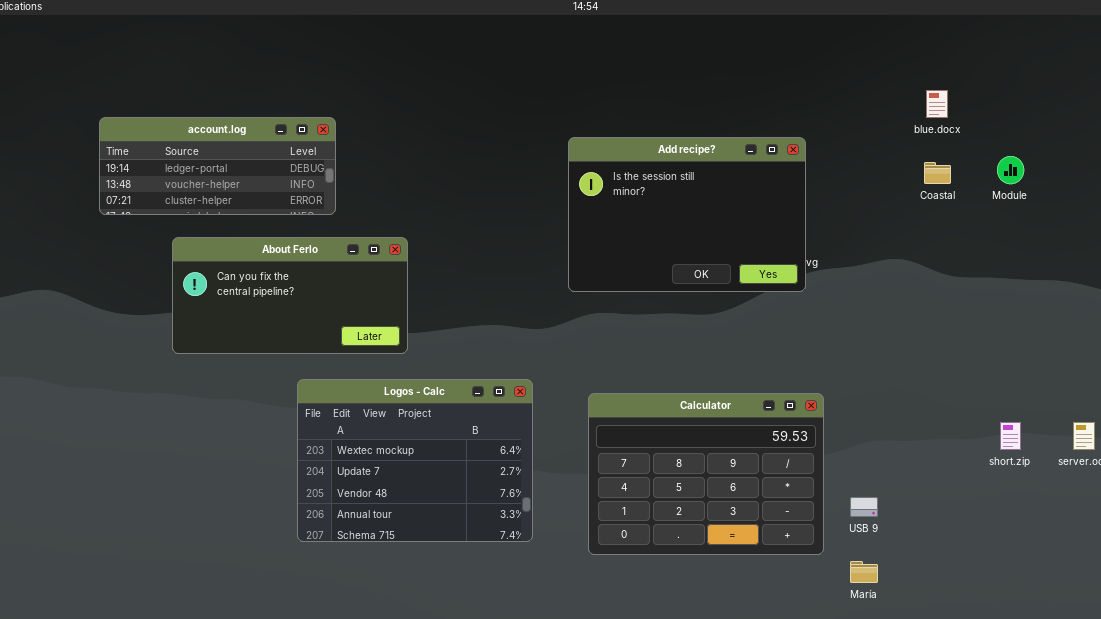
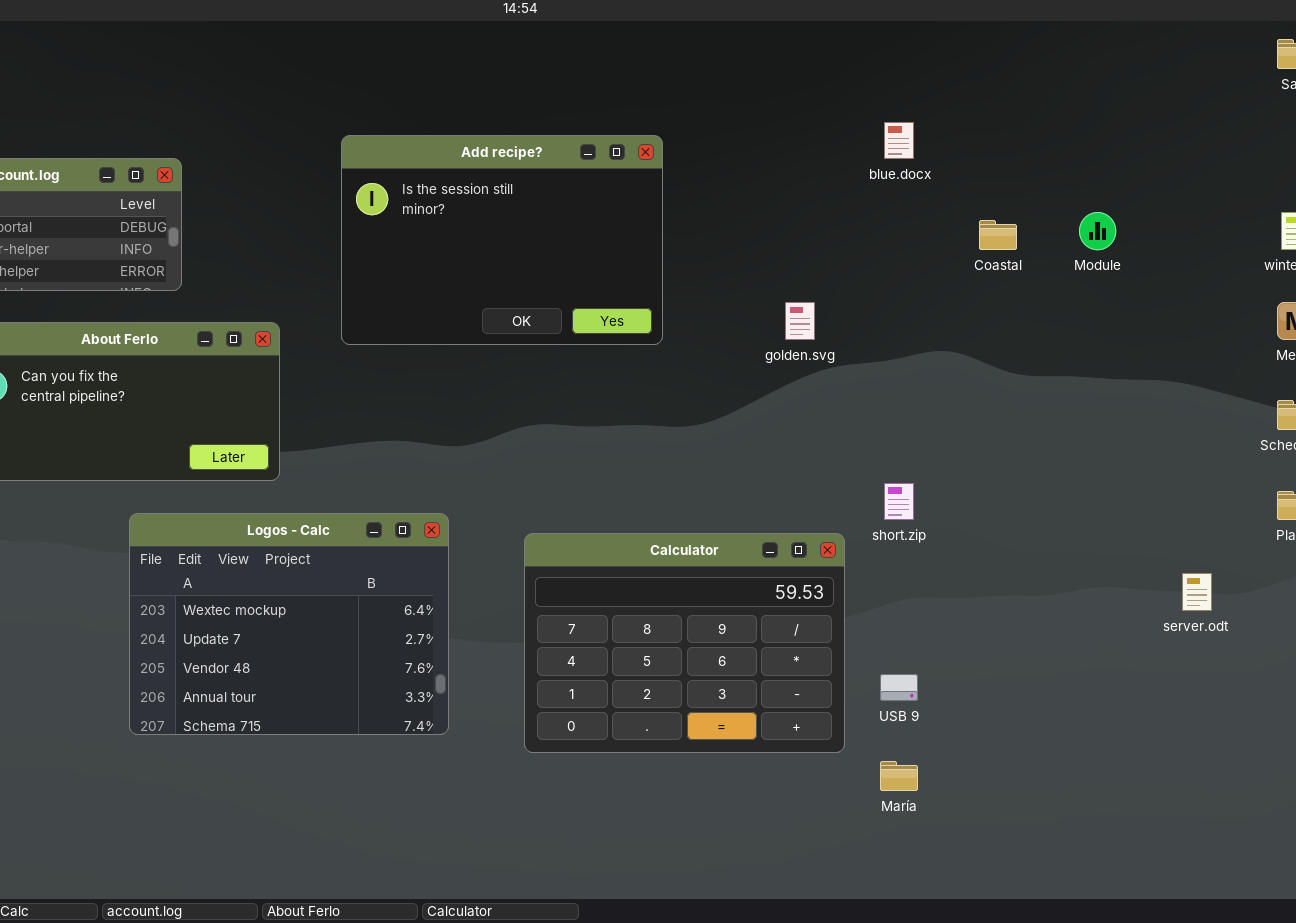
blue.docx: [926,90,948,118] -> [884,122,914,159], moved
Add recipe?: [568,137,806,292] -> [341,135,663,345], moved
short.zip: [1000,422,1021,450] -> [884,483,914,520], moved

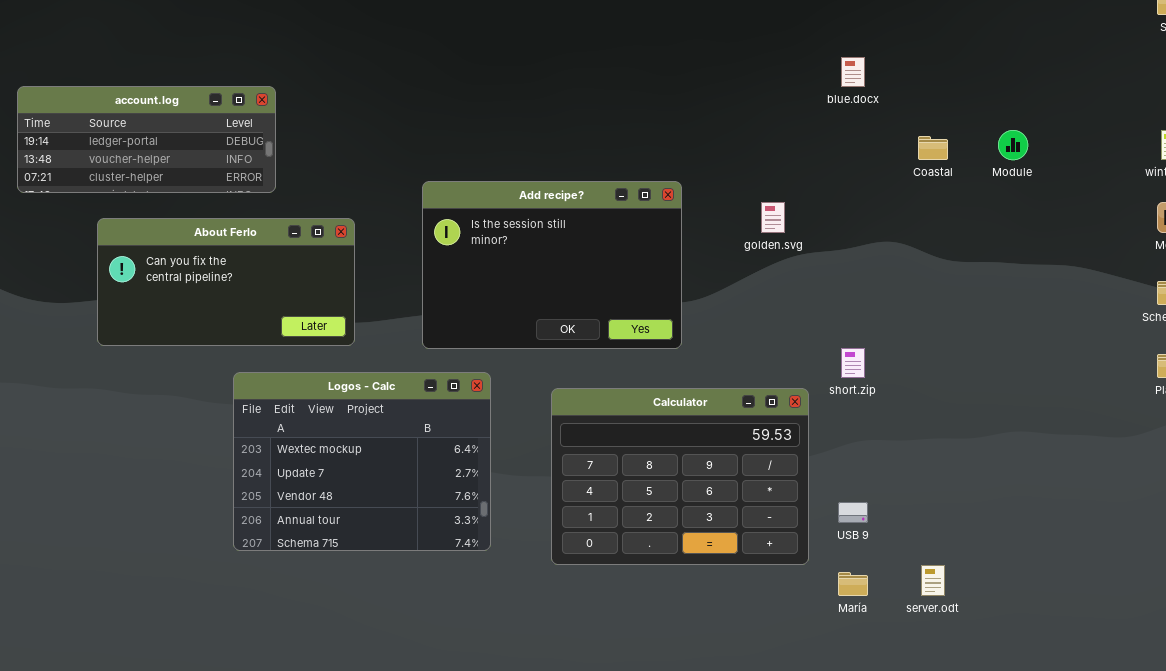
Add recipe?: [341,135,663,345] -> [422,181,682,349], moved
server.odt: [1182,573,1212,611] -> [921,565,945,596], moved

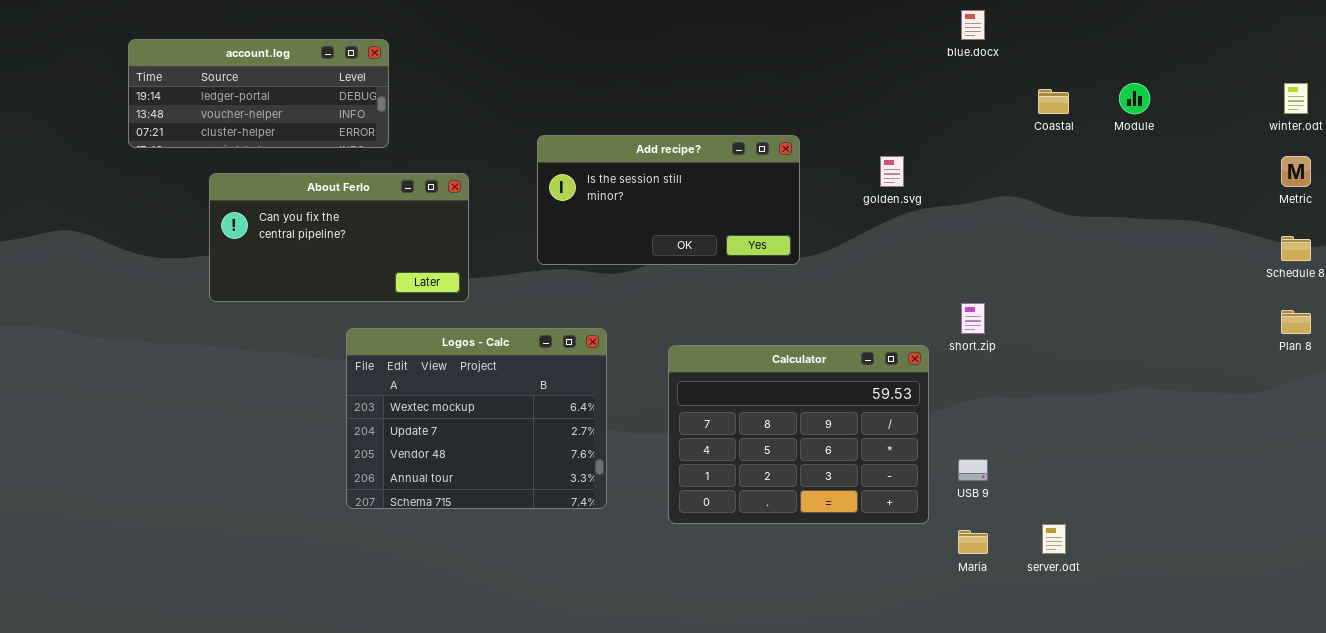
Add recipe?: [422,181,682,349] -> [537,135,800,265], resized

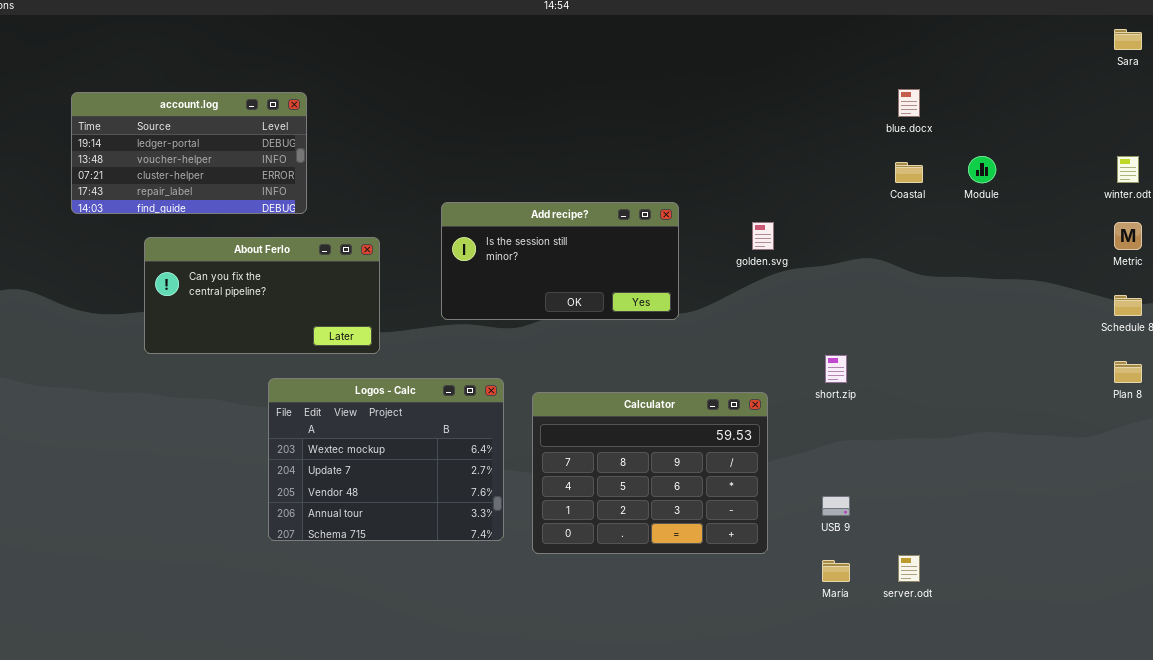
blue.docx: [961,10,985,40] -> [898,89,920,117], moved
account.log: [128,39,389,148] -> [71,92,307,214], resized
Calculator: [668,345,929,524] -> [532,392,768,554], moved

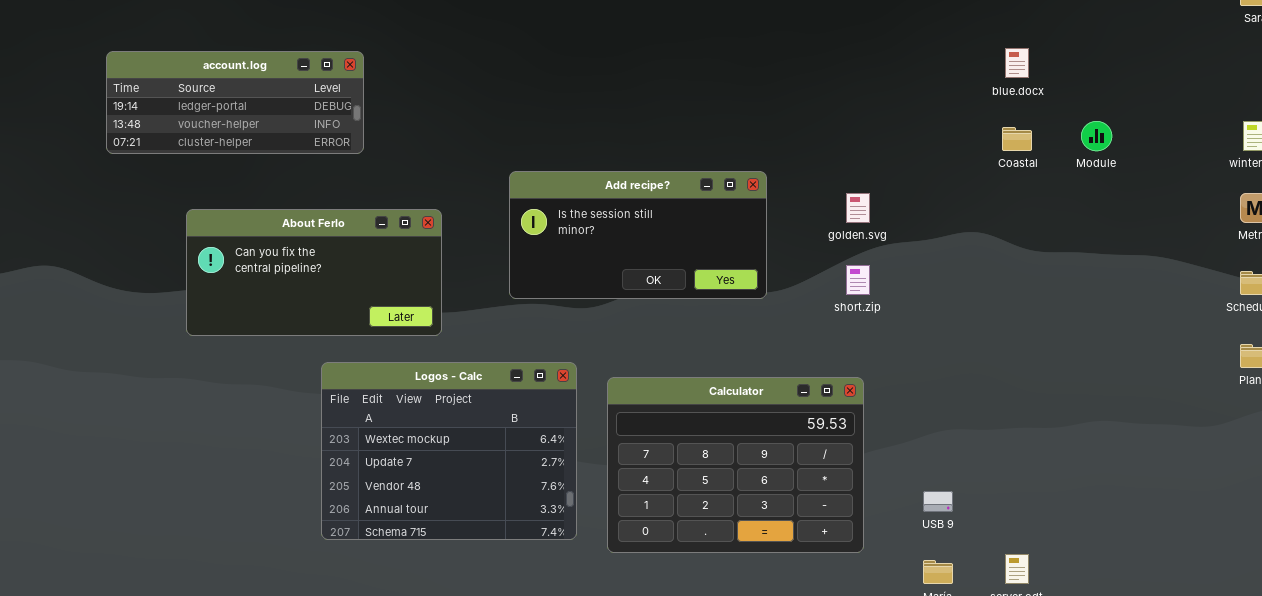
account.log: [71,92,307,214] -> [106,51,364,154], resized
short.zip: [825,355,847,383] -> [846,265,870,295], moved

